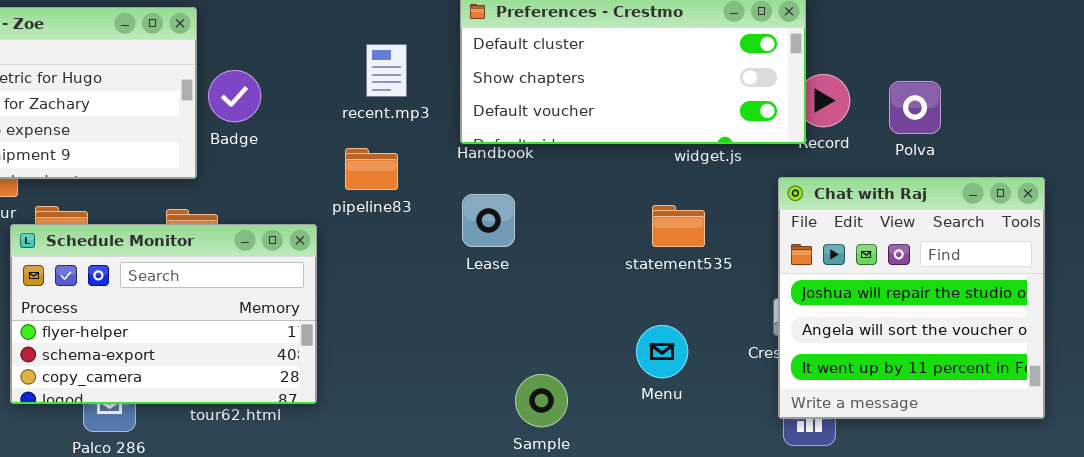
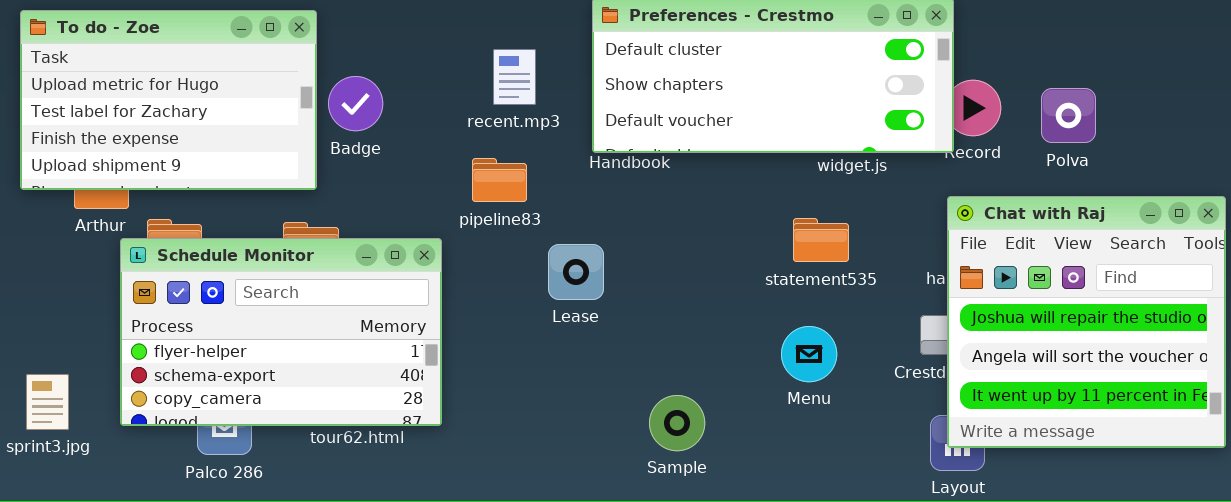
Chat with Raj: [778,177,1045,419] -> [947,196,1226,448], moved
Lease: [462,194,515,247] -> [548,244,604,300], moved
Menu: [636,325,688,378] -> [781,326,837,382], moved

